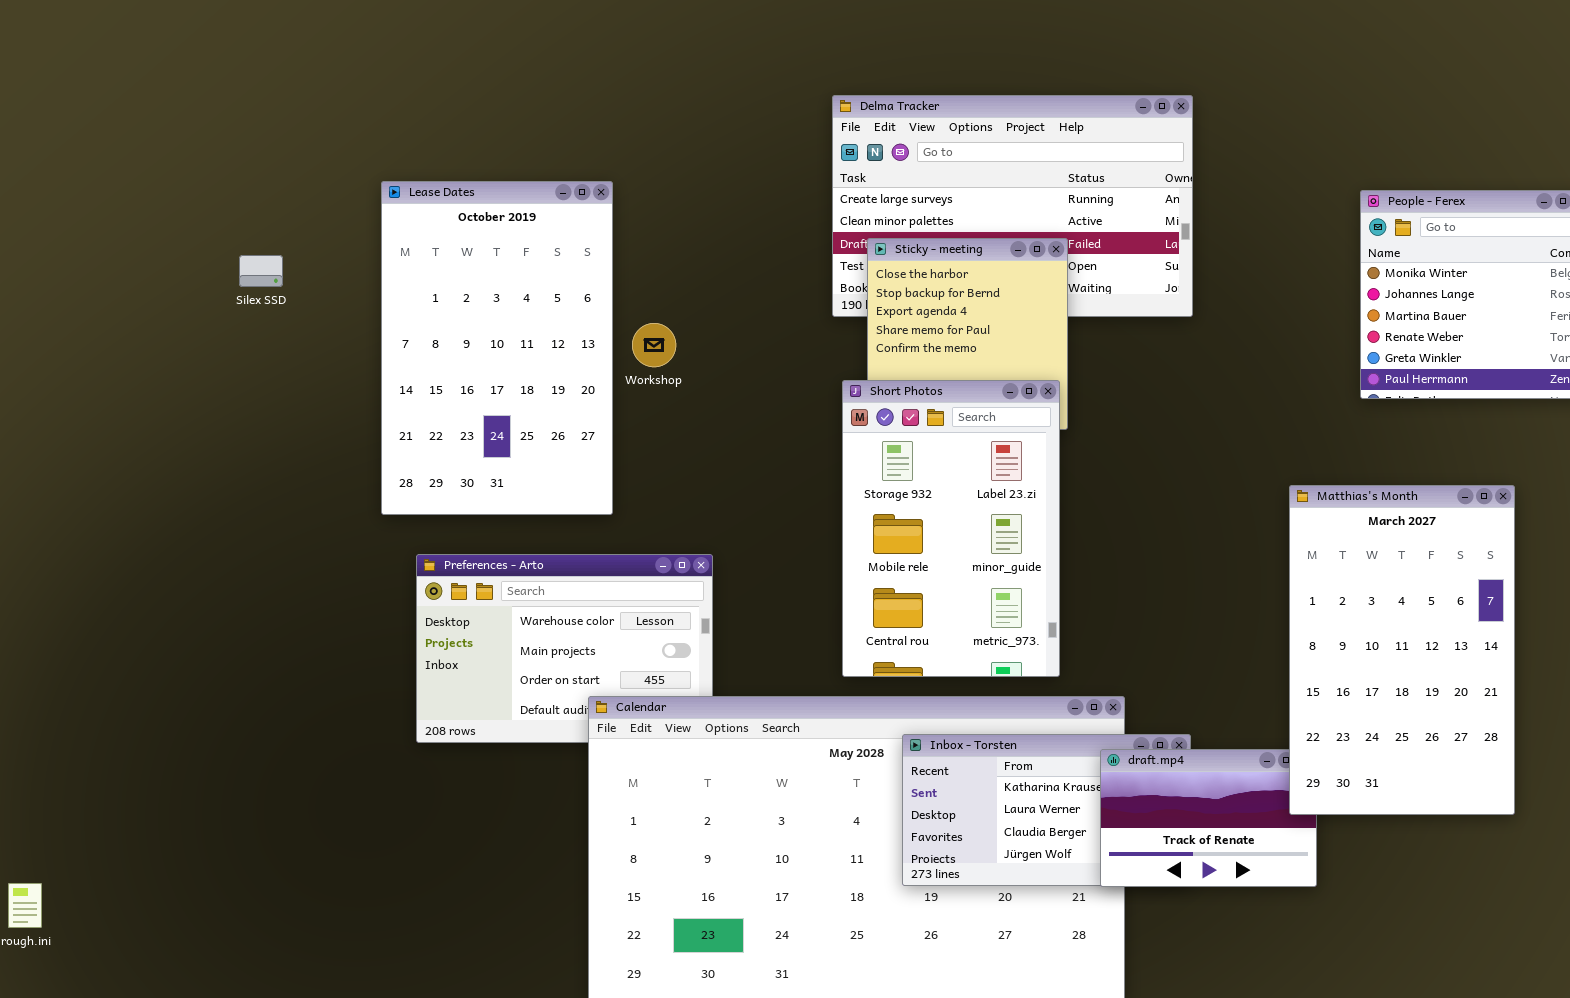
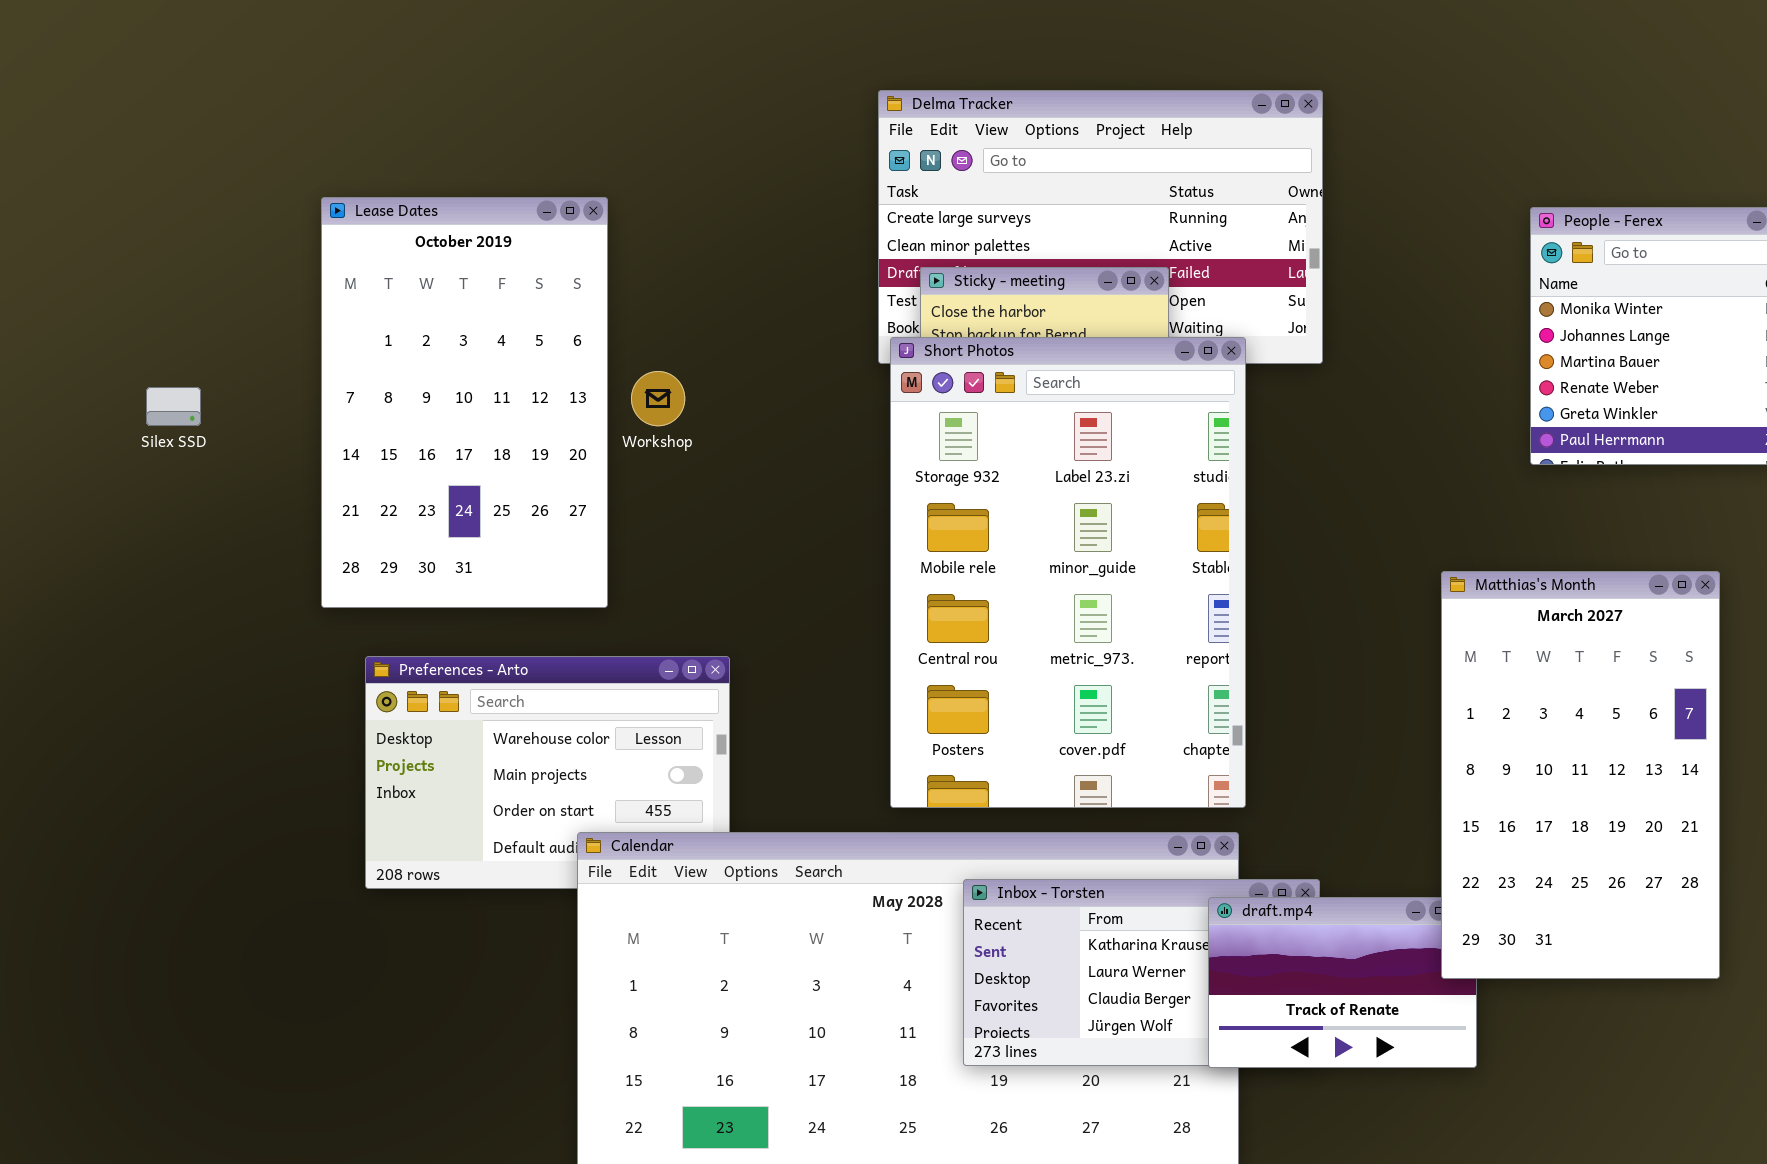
Silex SSD: [239,255,283,287] -> [146,387,201,426], moved
Short Photos: [842,380,1060,677] -> [890,337,1246,808], resized

